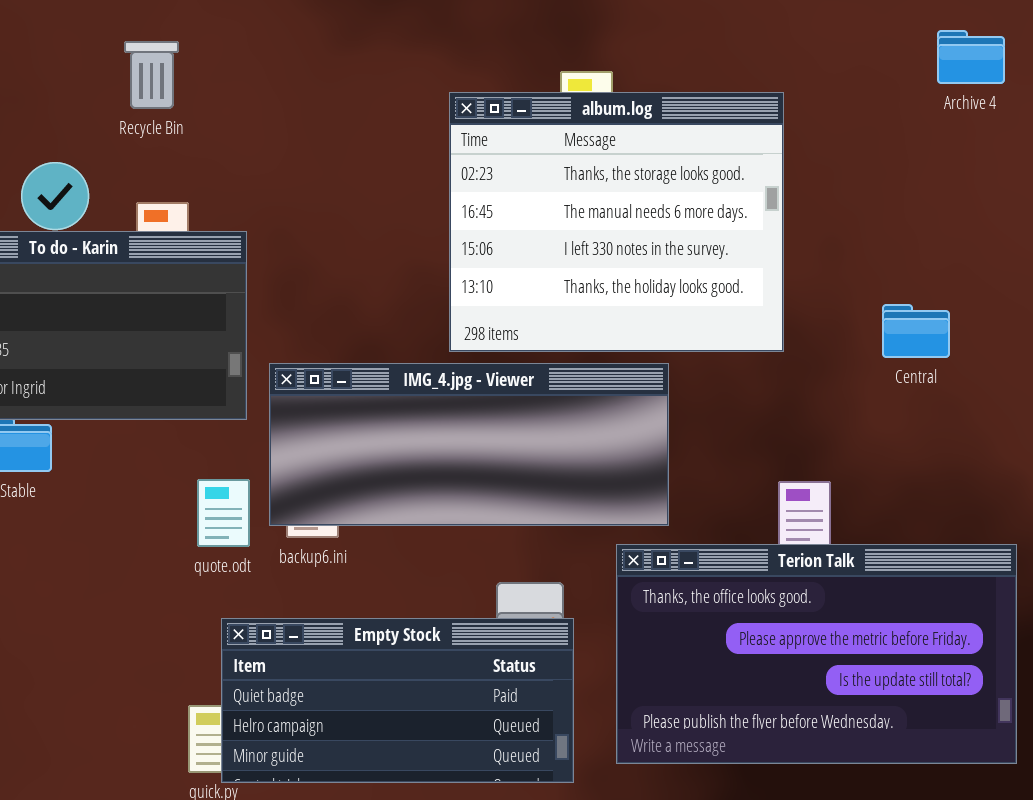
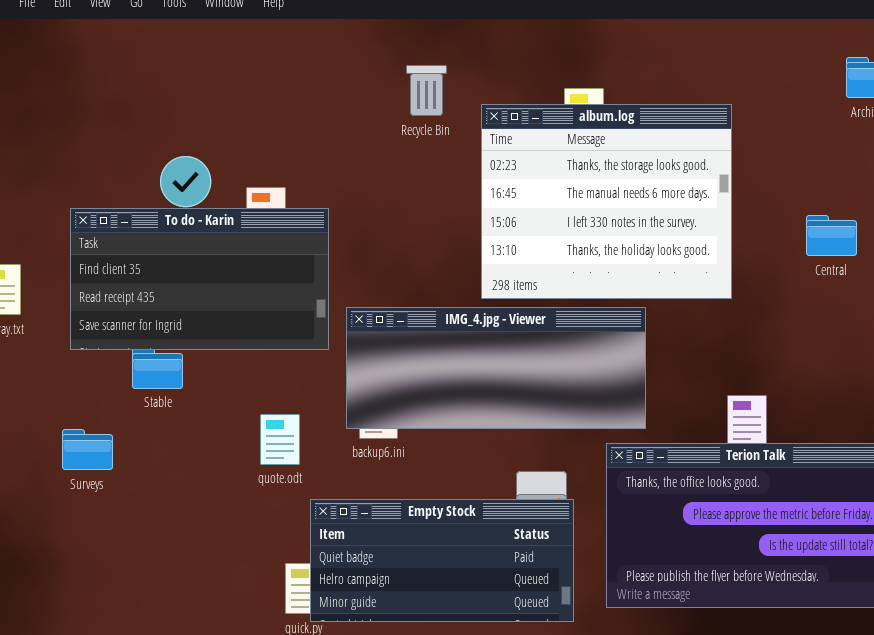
Recycle Bin: [124,41,179,109] -> [406,65,447,116], moved
Central: [882,304,950,358] -> [806,215,857,256], moved
quote.odt: [197,479,250,547] -> [260,414,300,465], moved

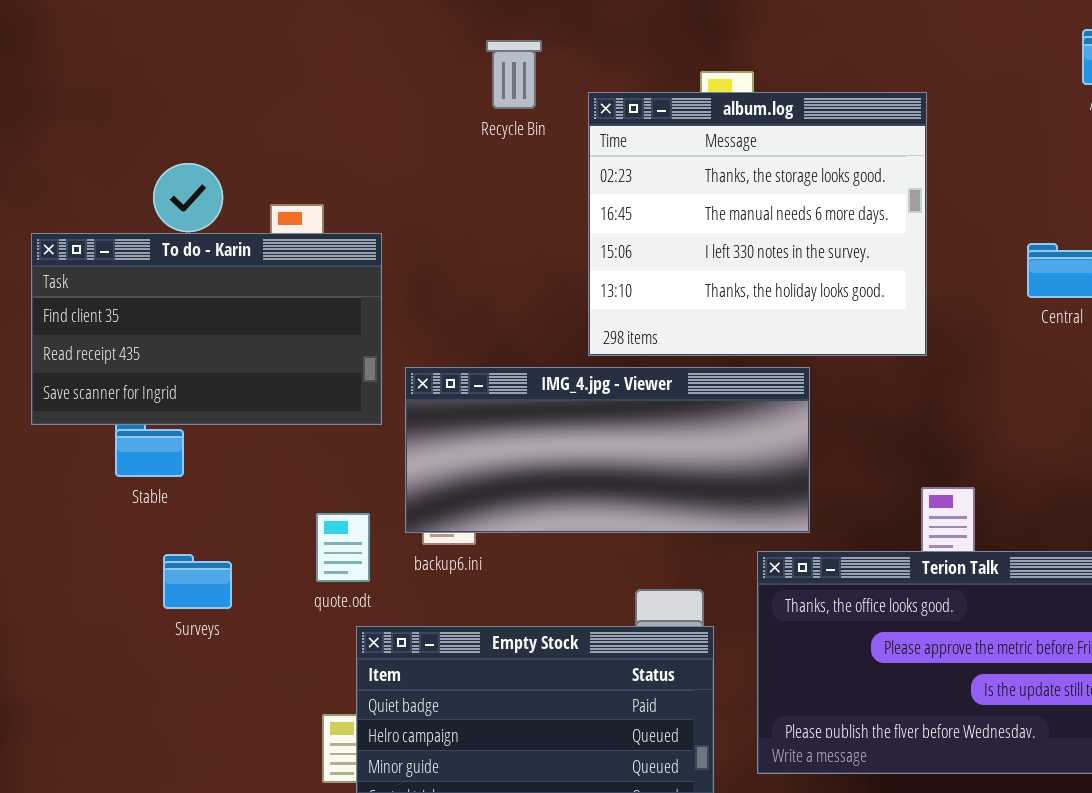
quote.odt: [260,414,300,465] -> [316,513,370,582], moved
Surveys: [62,429,113,470] -> [163,554,232,609], moved

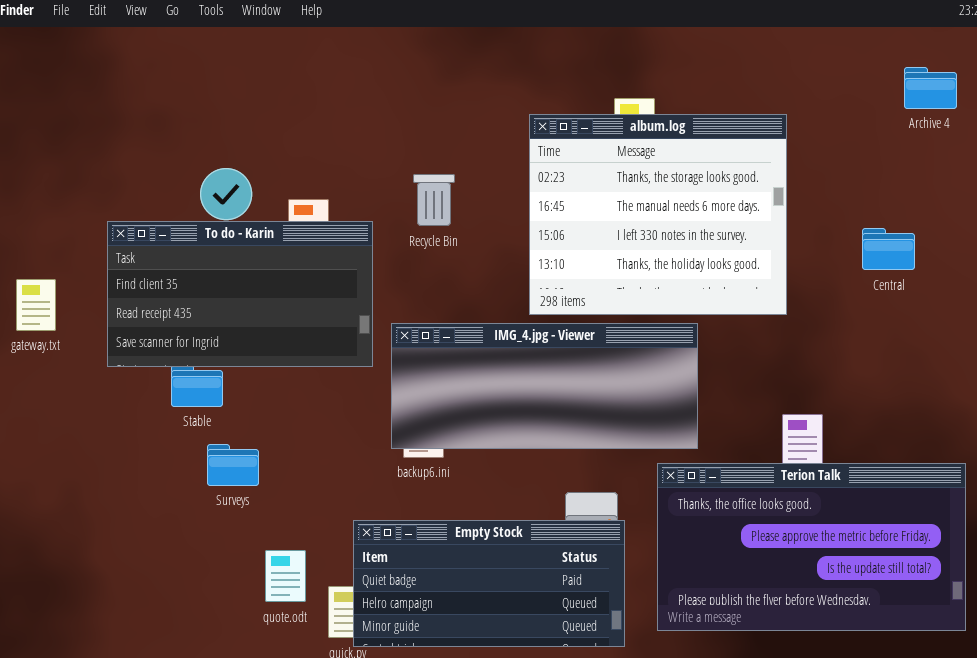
Recycle Bin: [486,40,542,109] -> [413,174,455,226], moved
quote.odt: [316,513,370,582] -> [265,550,306,602], moved
Surveys: [163,554,232,609] -> [207,444,259,486], moved

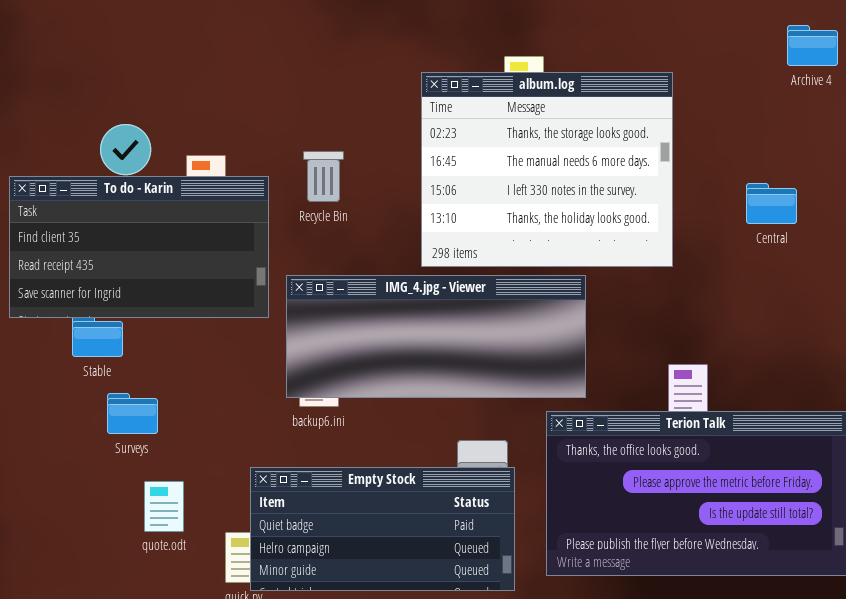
Recycle Bin: [413,174,455,226] -> [303,151,344,202], moved
quote.odt: [265,550,306,602] -> [144,481,184,532], moved

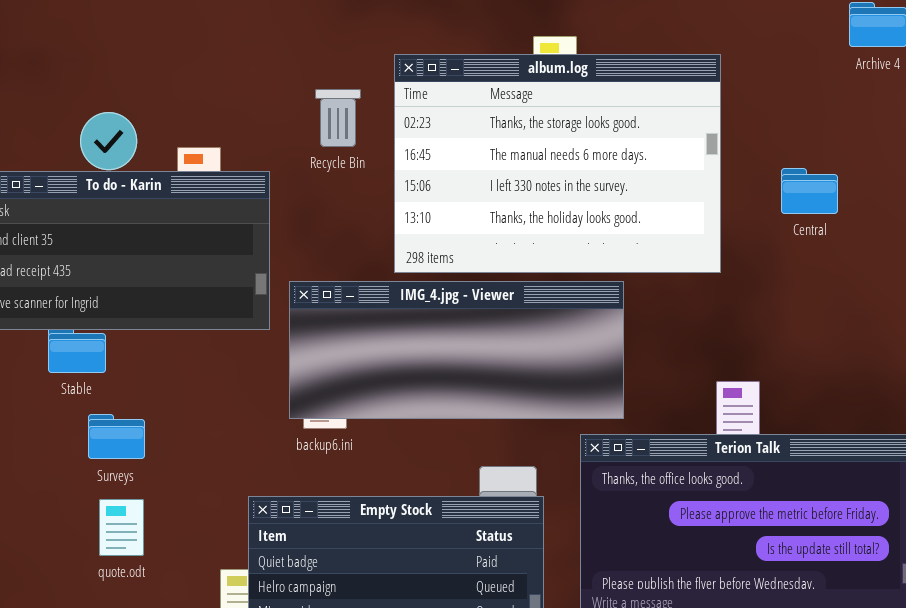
album.log: [421,72,673,267] -> [394,54,721,273], resized
Recycle Bin: [303,151,344,202] -> [315,89,361,147], moved
Central: [746,183,797,224] -> [781,168,838,214], moved
quote.odt: [144,481,184,532] -> [99,499,144,556], moved

